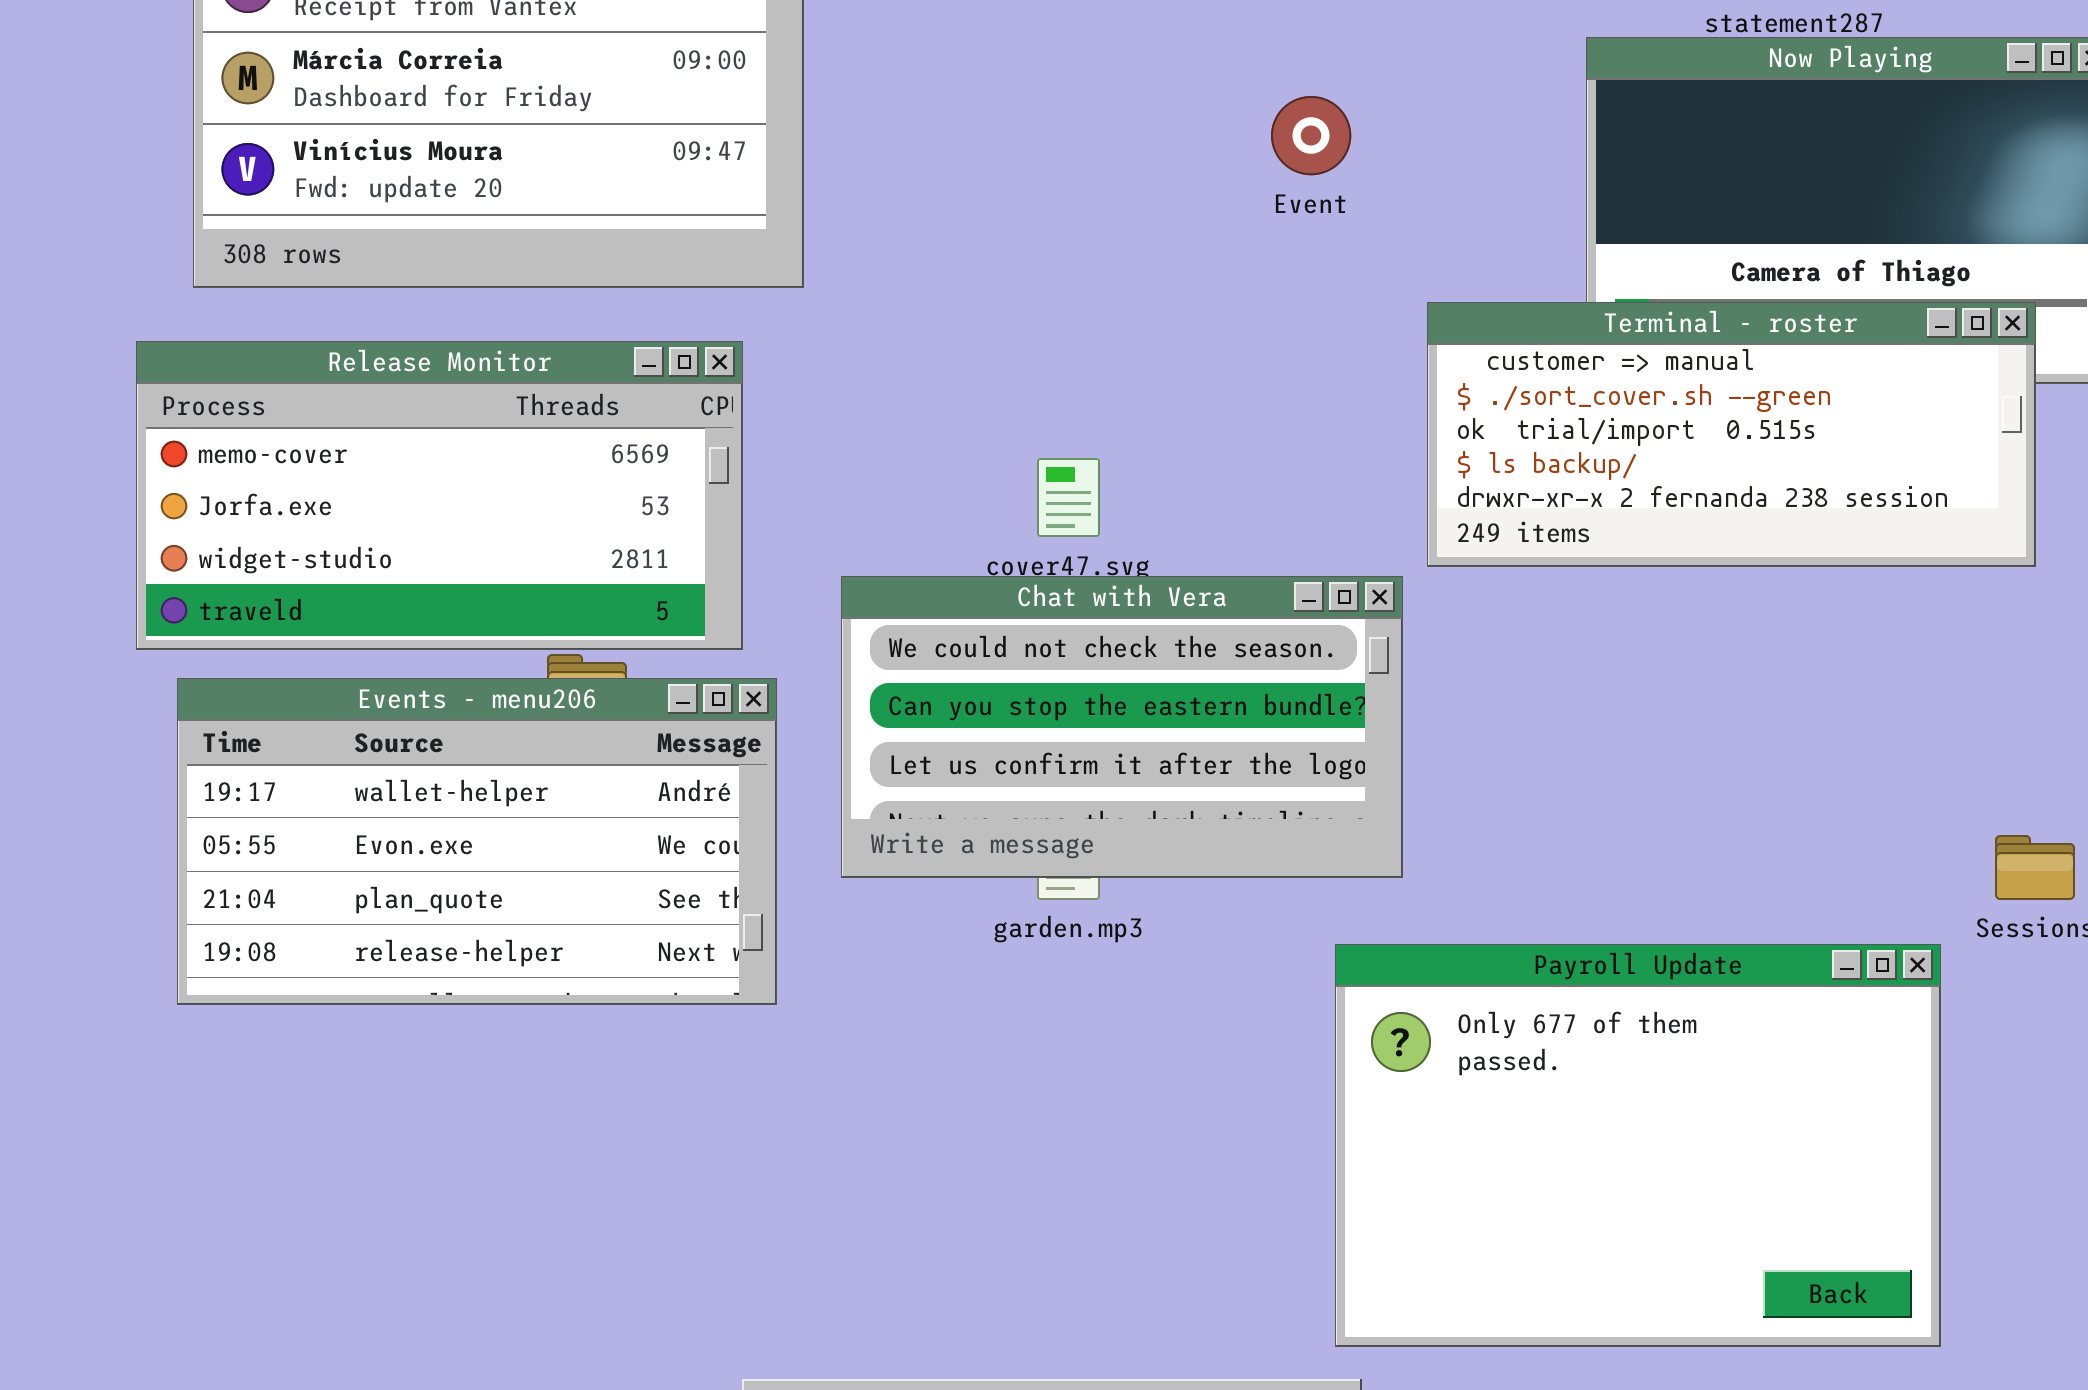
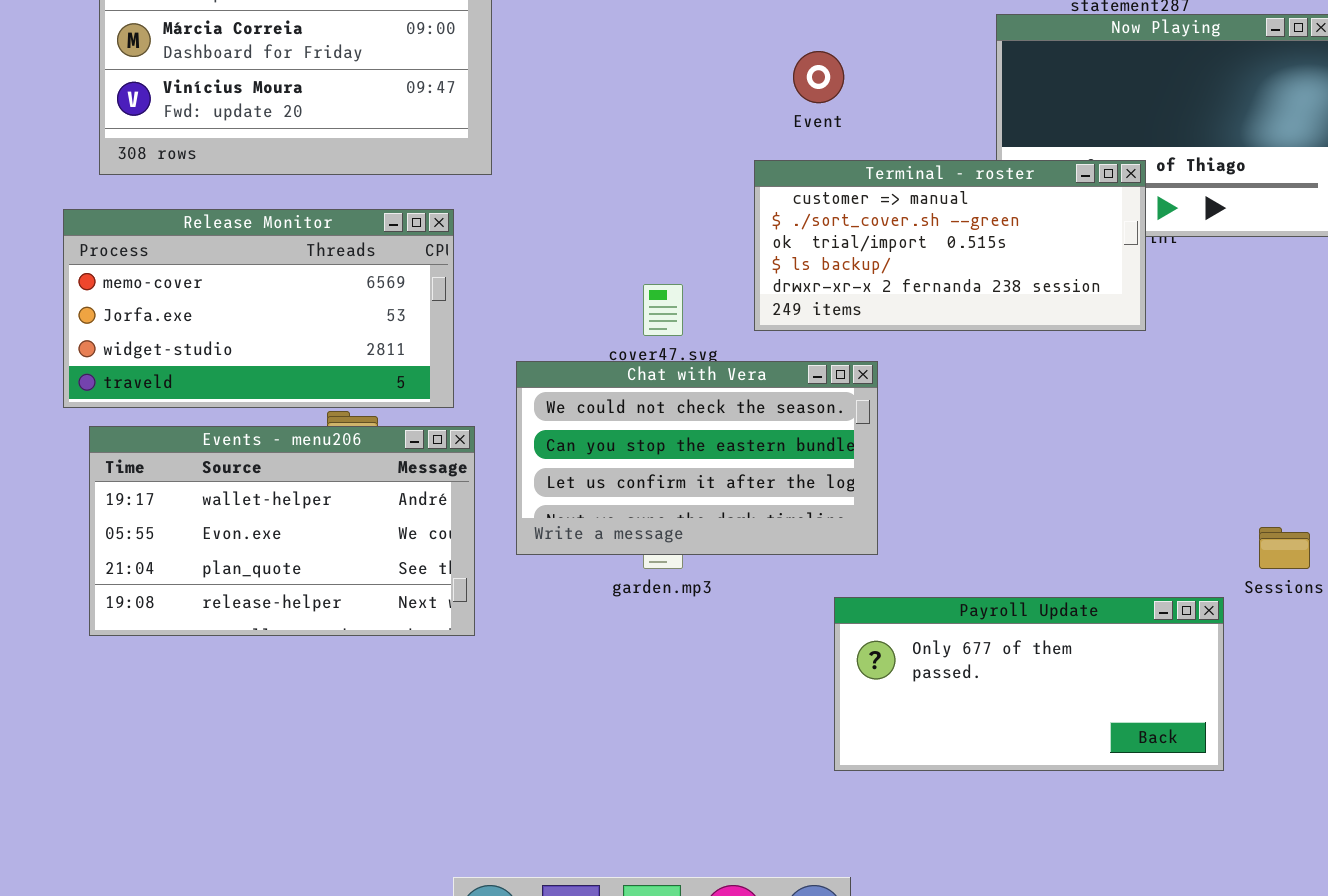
Terminal - roster: [1427,302,2036,567] -> [754,160,1146,331], moved
Payroll Update: [1335,944,1941,1347] -> [834,597,1224,771], resized

